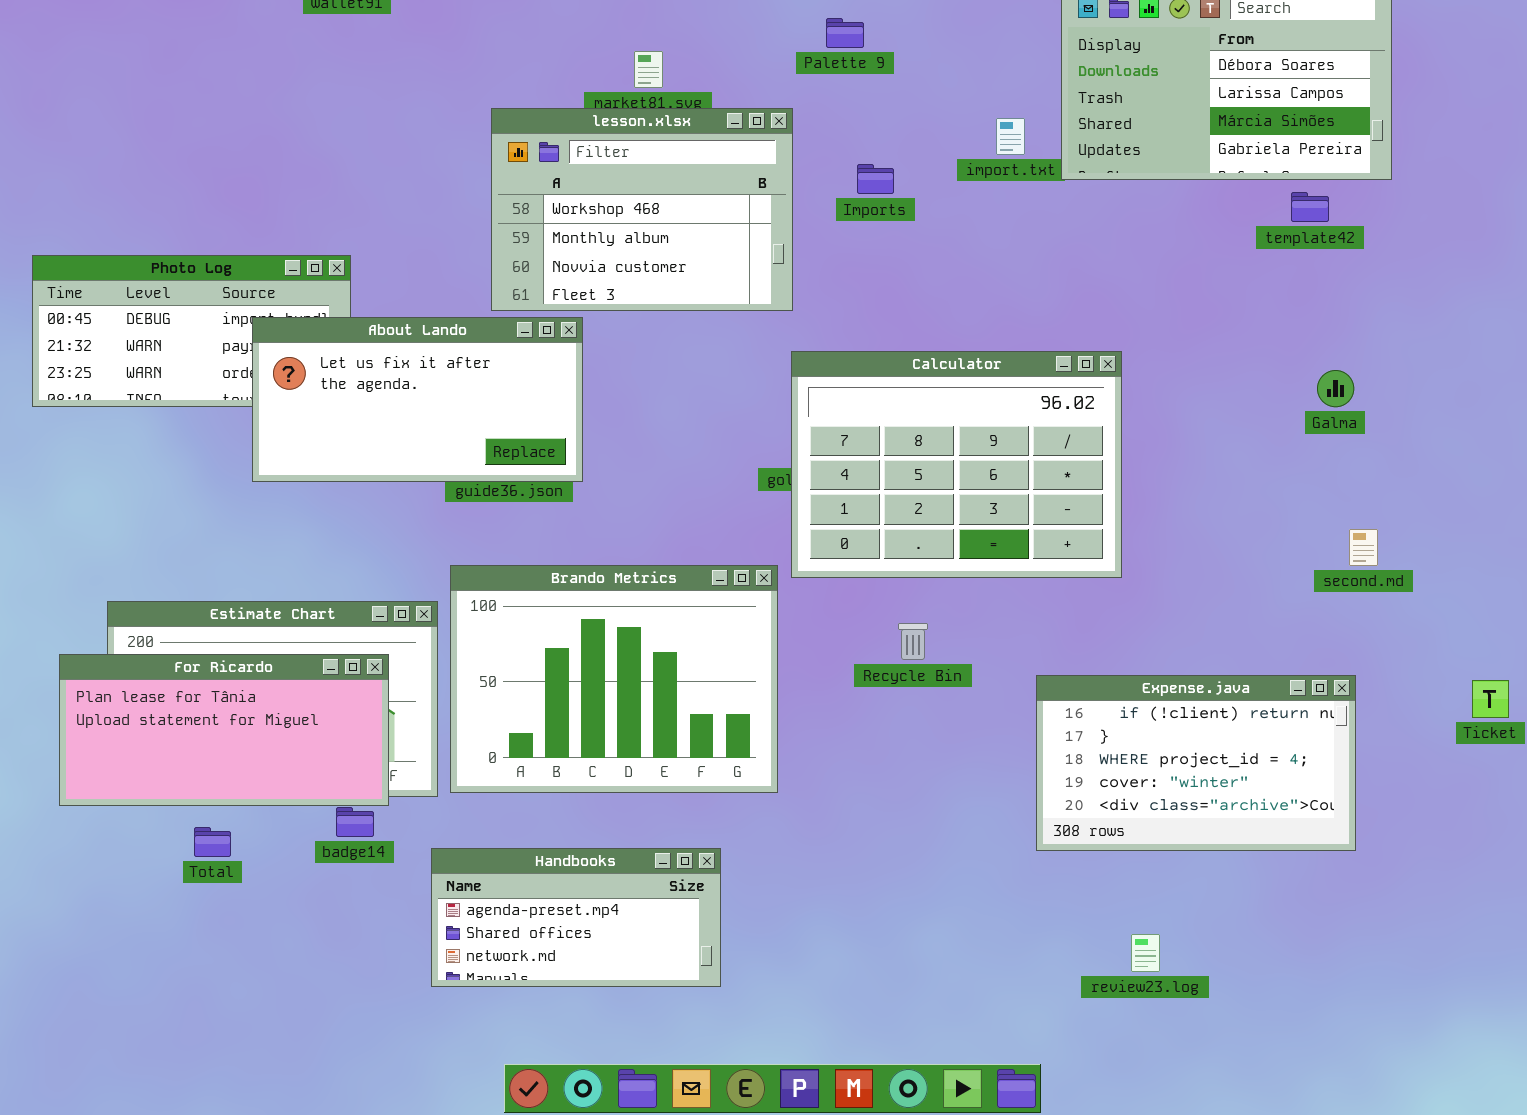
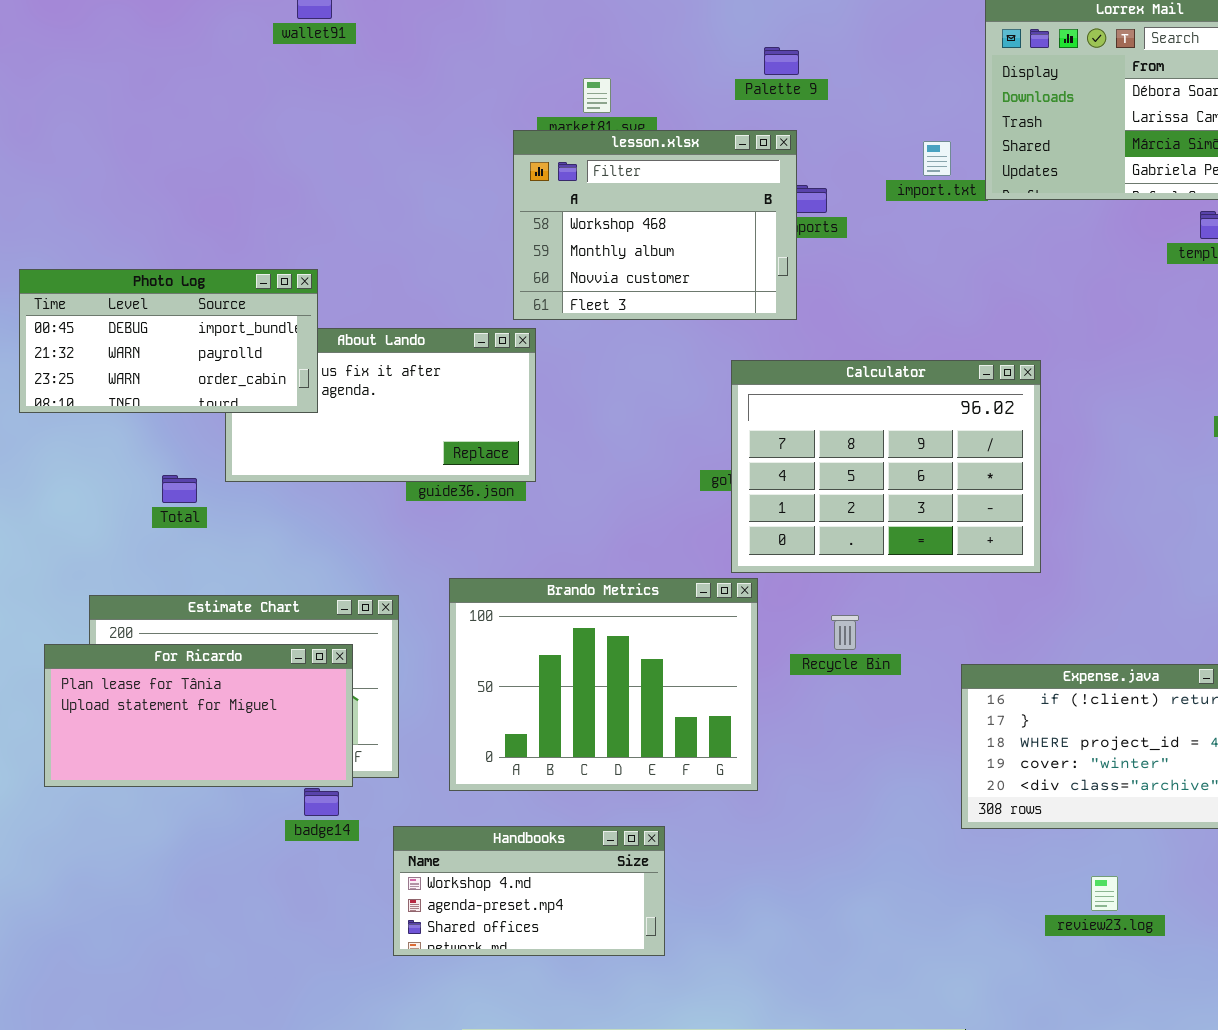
lesson.xlsx: [491,108,793,311] -> [513,130,797,320], moved
Photo Log: [32,255,351,407] -> [19,269,318,413], raised
Brando Metrics: [450,565,778,793] -> [449,578,758,791], moved
Total: [194,827,231,857] -> [162,475,197,503], moved
Handbooks: [431,848,721,987] -> [393,826,665,956], scrolled up 1 row
review23.log: [1131,934,1160,972] -> [1091,876,1118,911], moved

